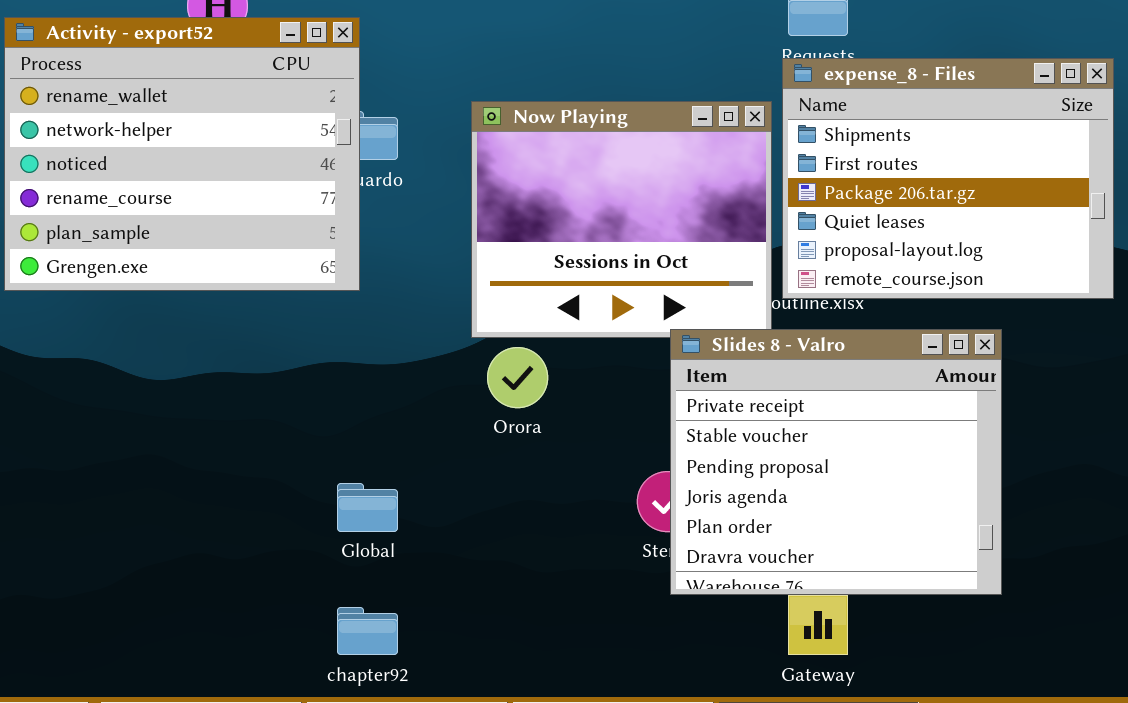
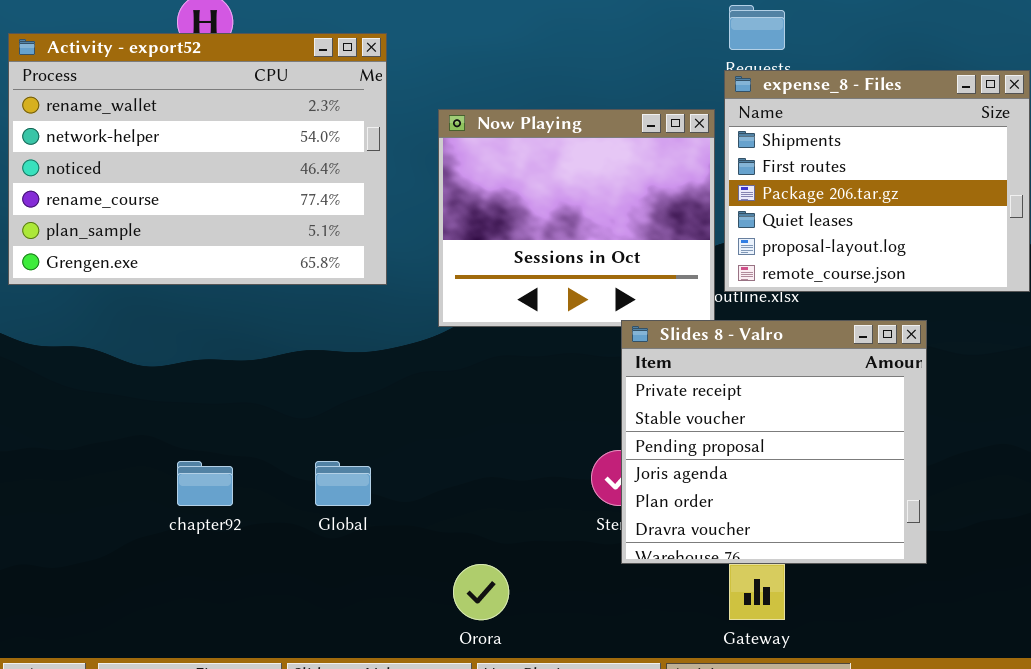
Activity - export52: [4,17,360,291] -> [8,33,387,285], resized
Orora: [487,347,548,408] -> [453,564,509,620], moved
chapter92: [337,607,398,655] -> [177,461,233,506], moved

